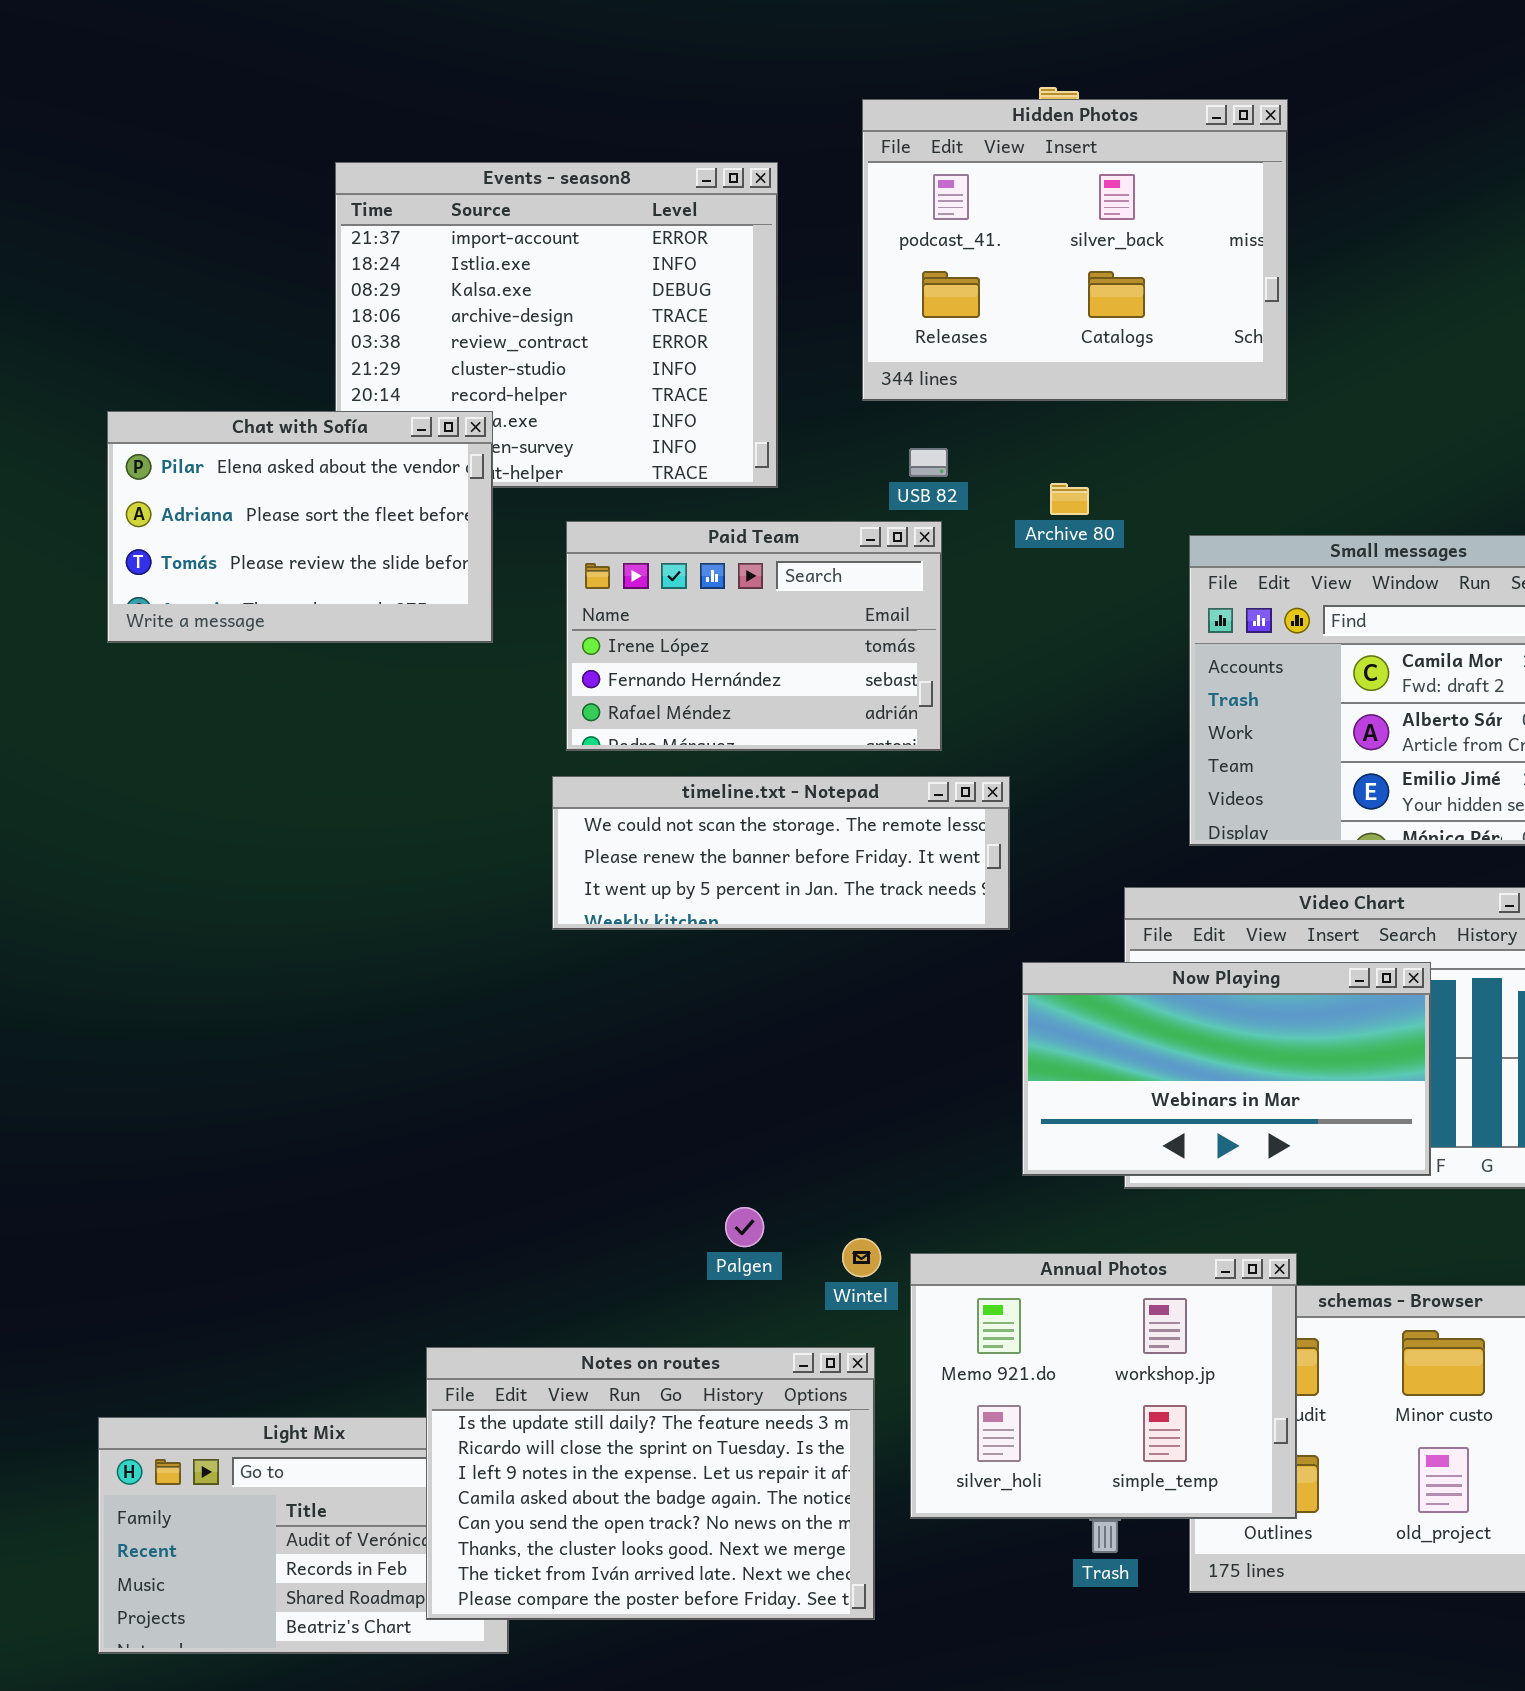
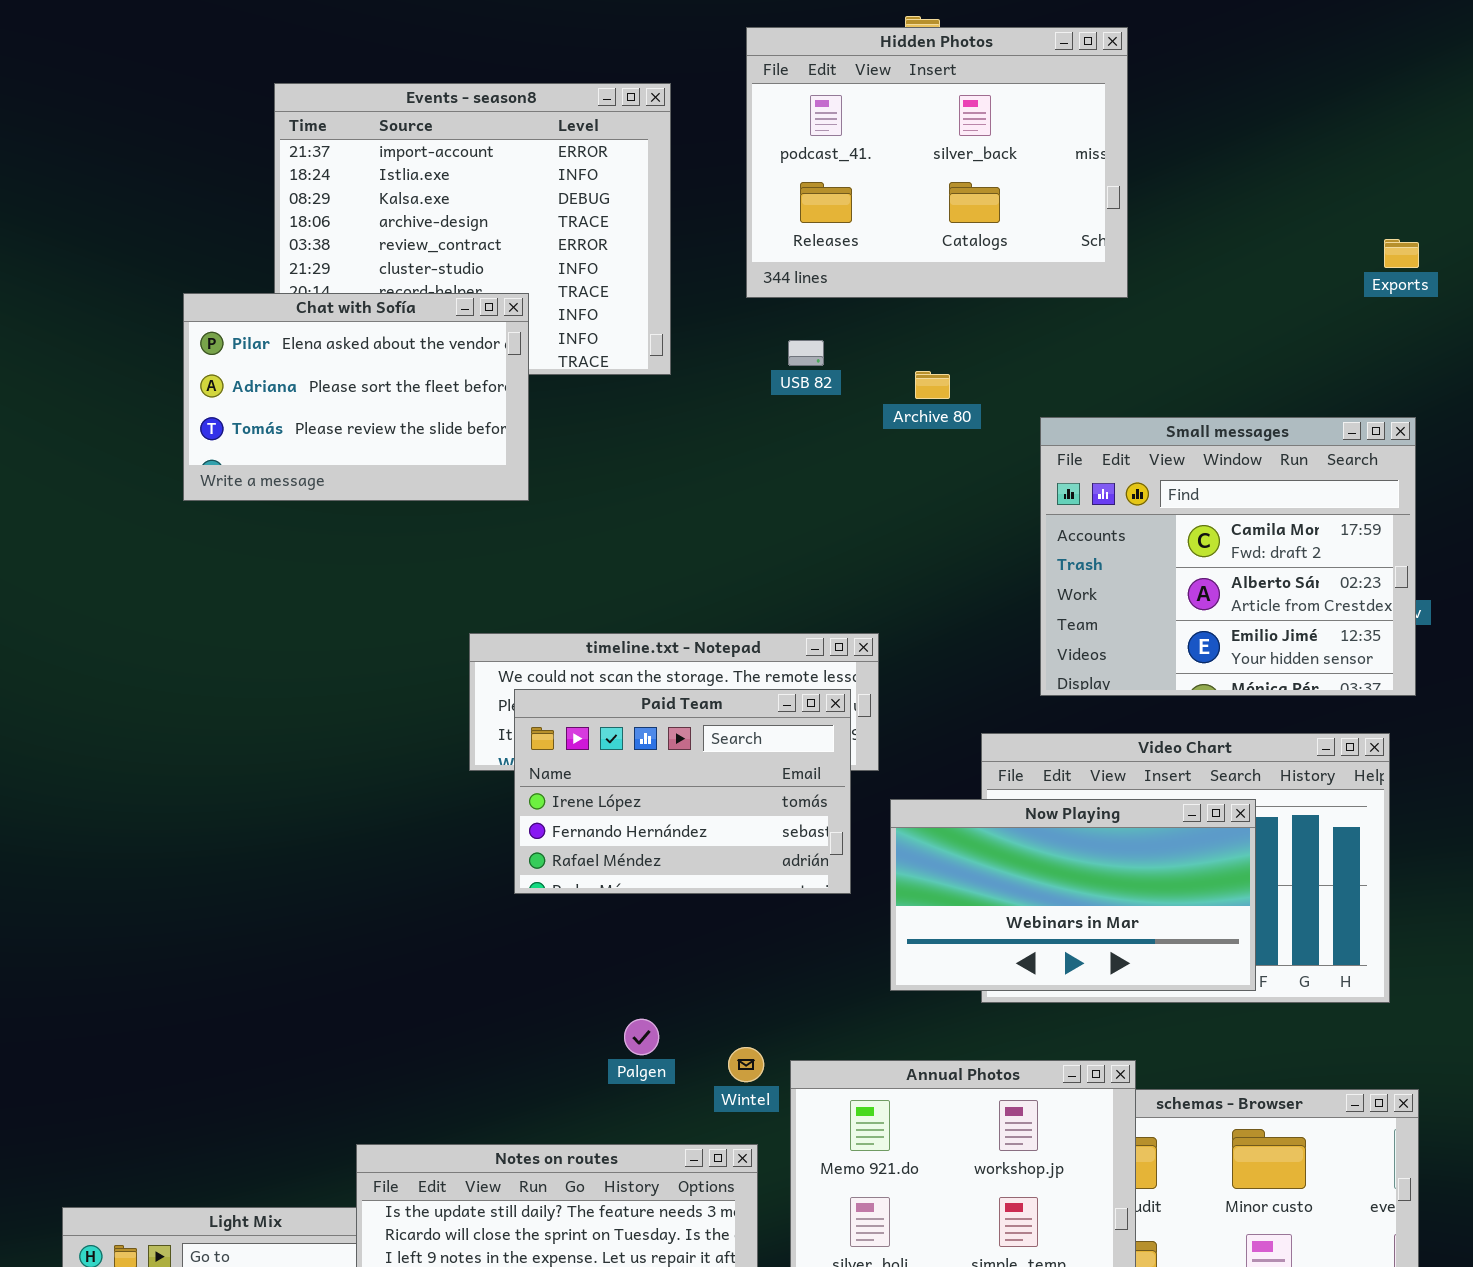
Chat with Sofía: [107,411,493,643] -> [183,293,529,501], moved
Paid Team: [566,521,942,751] -> [514,689,851,894], moved

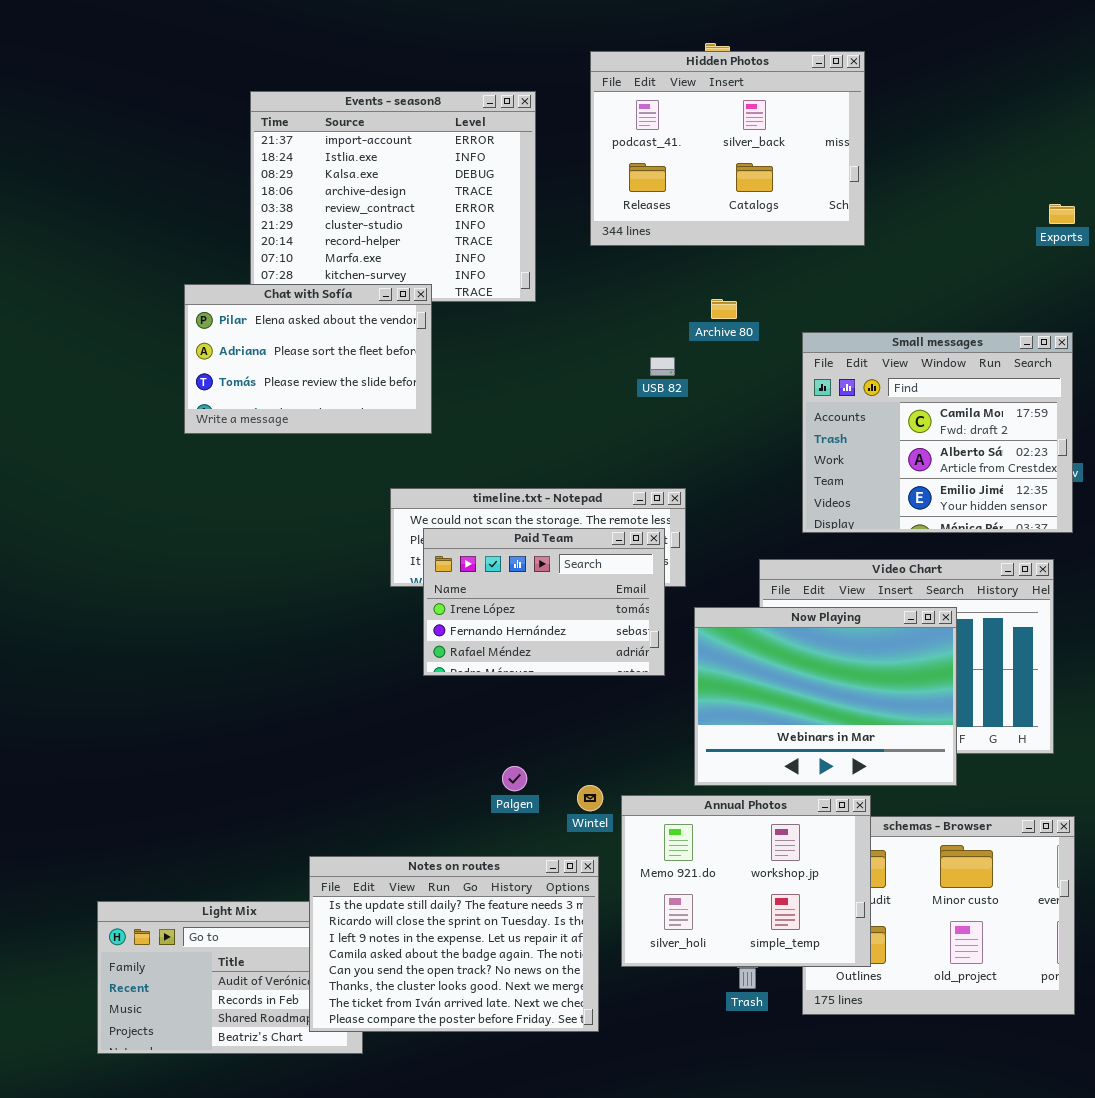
Chat with Sofía: [183,293,529,501] -> [184,284,432,434], moved
USB 82: [788,340,824,366] -> [650,357,675,376], moved
Now Playing: [890,799,1256,991] -> [694,607,957,786], resized

